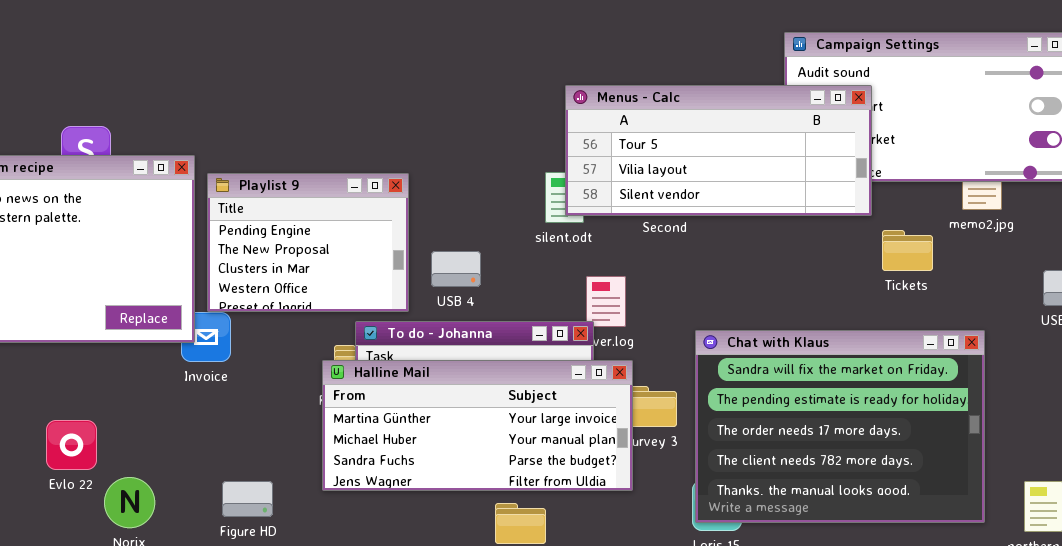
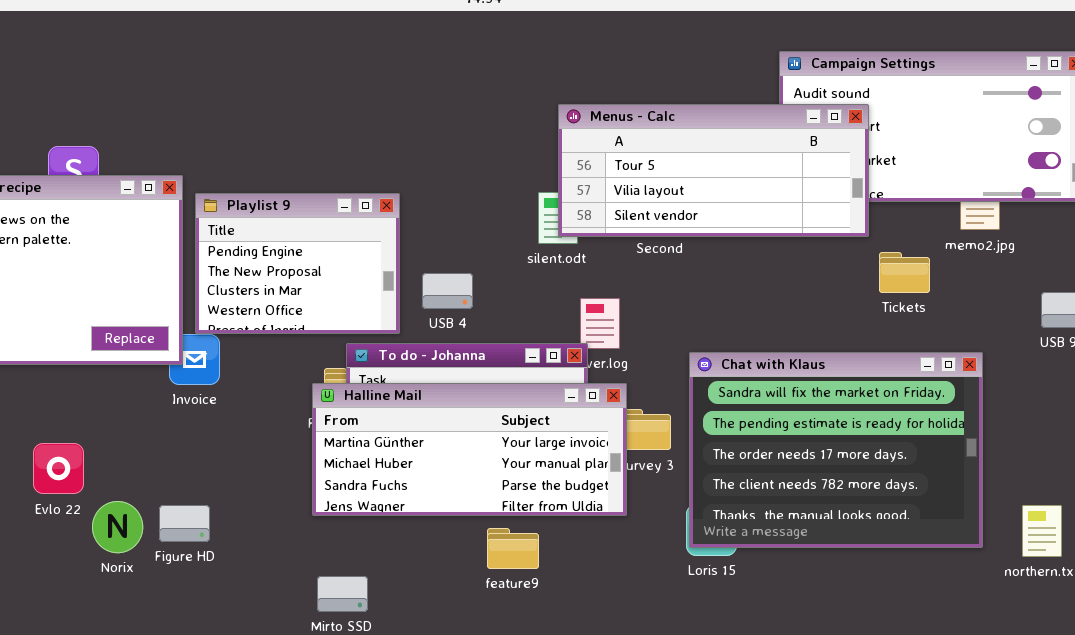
Figure HD: [222,481,273,517] -> [159,505,210,542], moved

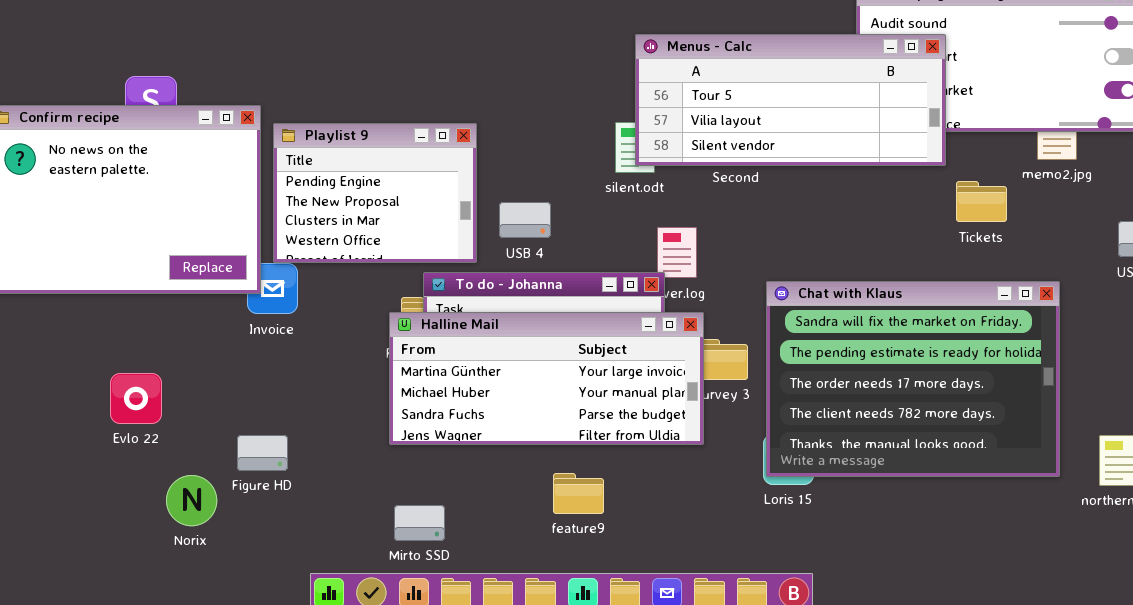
Norix: [92,501,143,553] -> [166,475,217,526], moved
feature9: [487,528,539,569] -> [553,473,604,514], moved

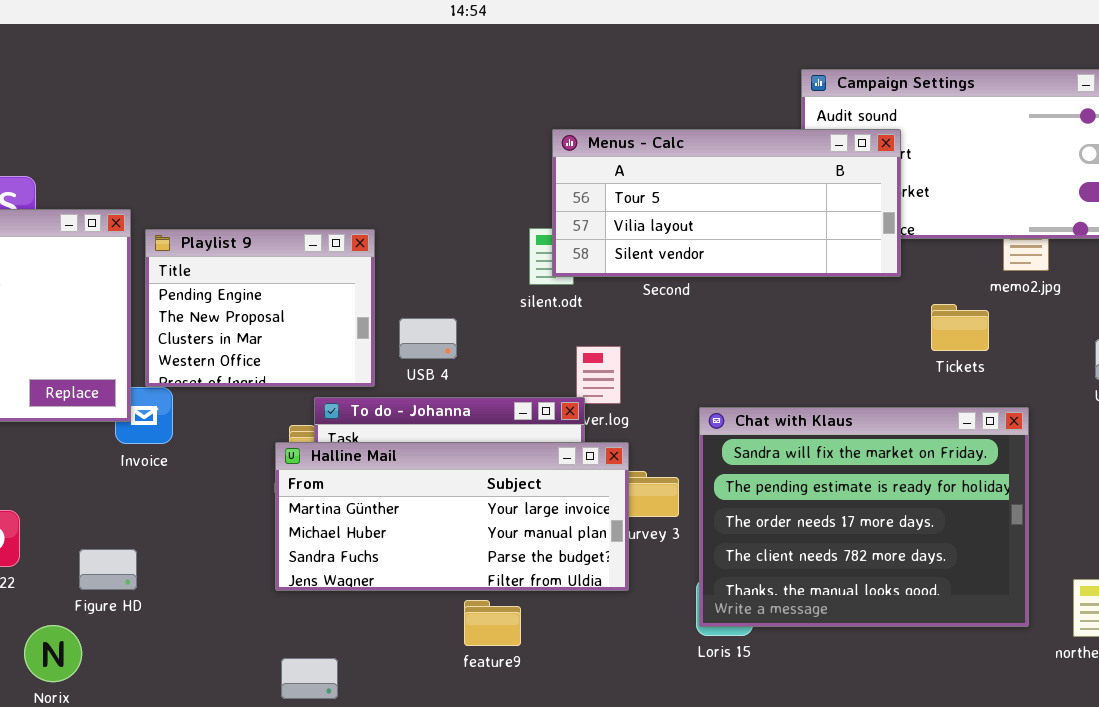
Tickets: [956,181,1007,222] -> [931,304,989,351], moved
Figure HD: [237,435,288,471] -> [79,549,137,590], moved
feature9: [553,473,604,514] -> [464,600,521,646], moved

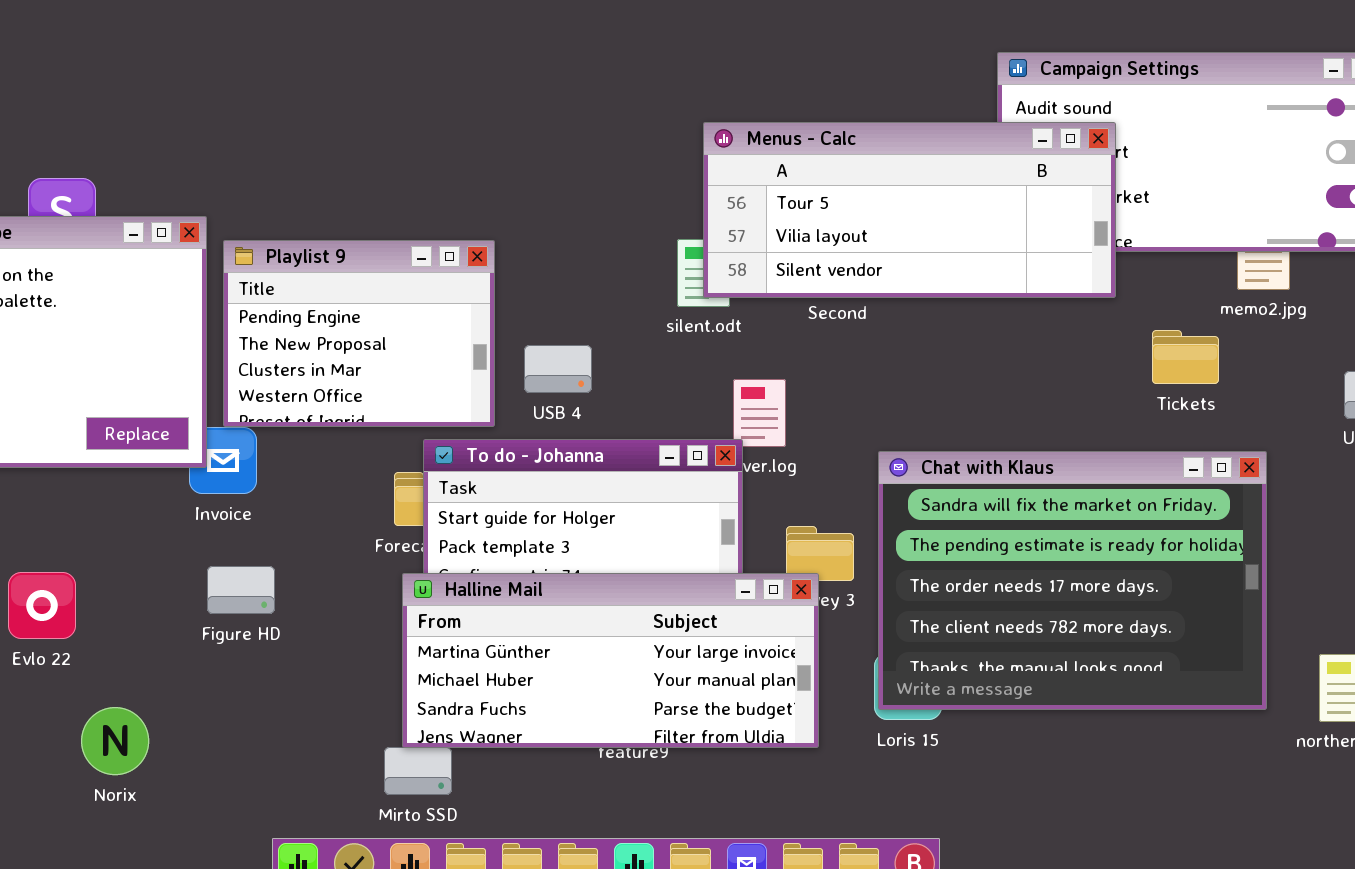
Halline Mail: [275,442,629,591] -> [402,573,819,748], moved
Figure HD: [79,549,137,590] -> [207,566,275,614], moved

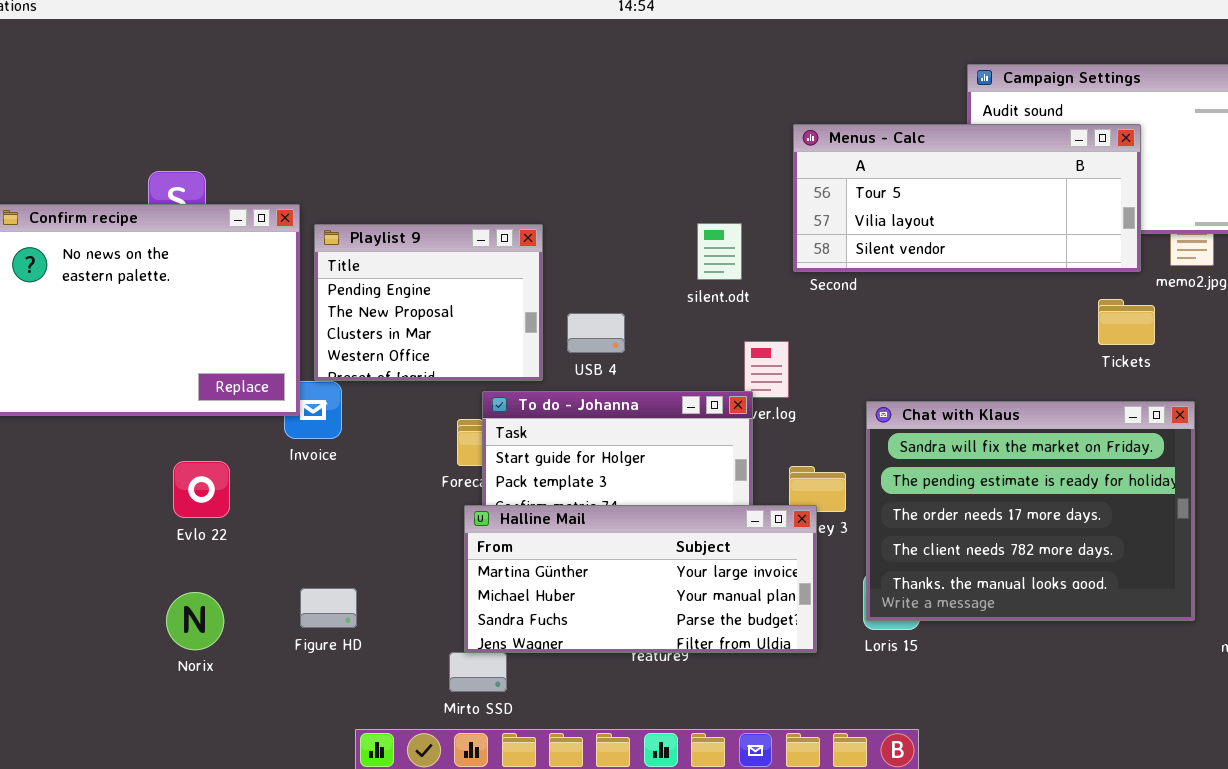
Menus - Calc: [703,122,1116,298] -> [793,124,1141,272], moved
Figure HD: [207,566,275,614] -> [300,588,357,628], moved
Evlo 22: [8,572,76,639] -> [173,461,230,518], moved
Norix: [81,707,149,775] -> [166,592,224,650], moved

